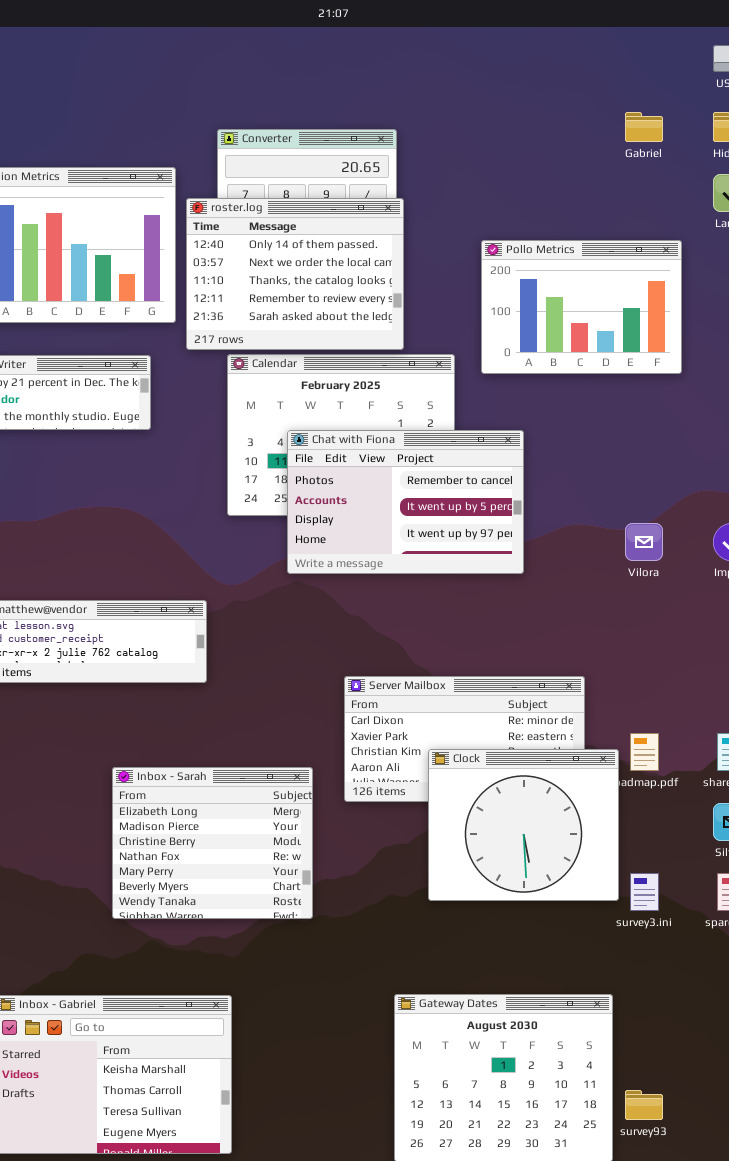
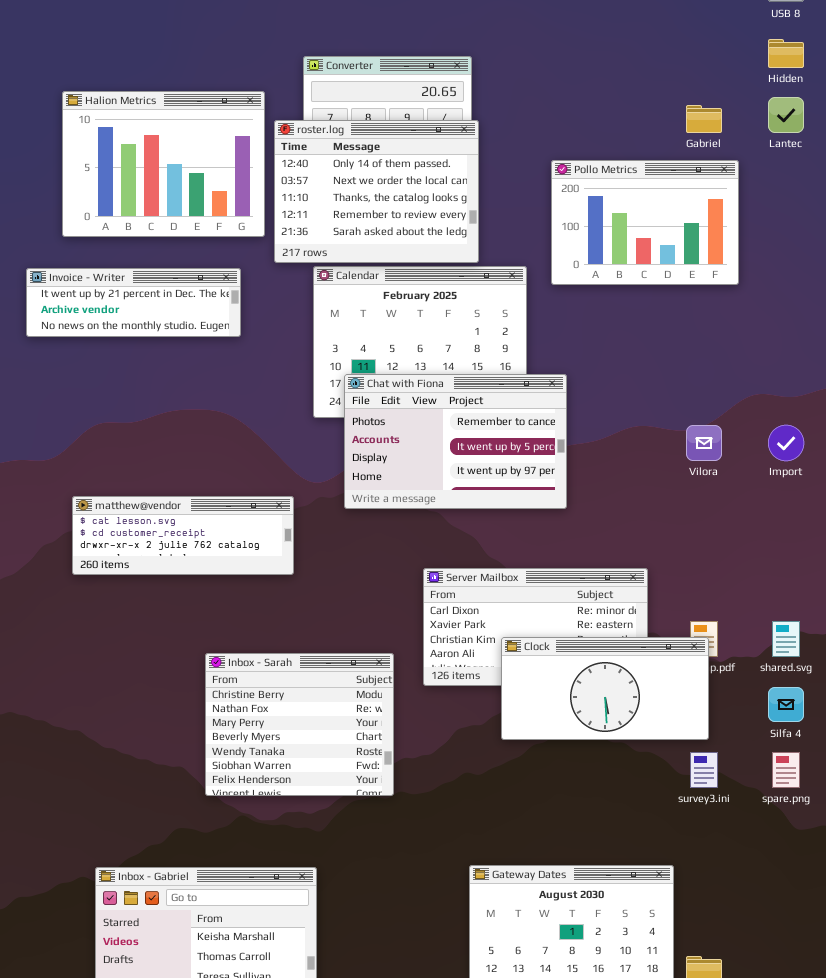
Gabriel: [625,112,663,142] -> [686,105,722,133], moved
Chat with Fiona: [287,430,524,574] -> [344,374,567,509], moved
Clock: [428,749,619,901] -> [501,637,709,740], resized
Inbox - Sarah: [112,767,313,919] -> [205,653,394,796], scrolled down 2 rows

